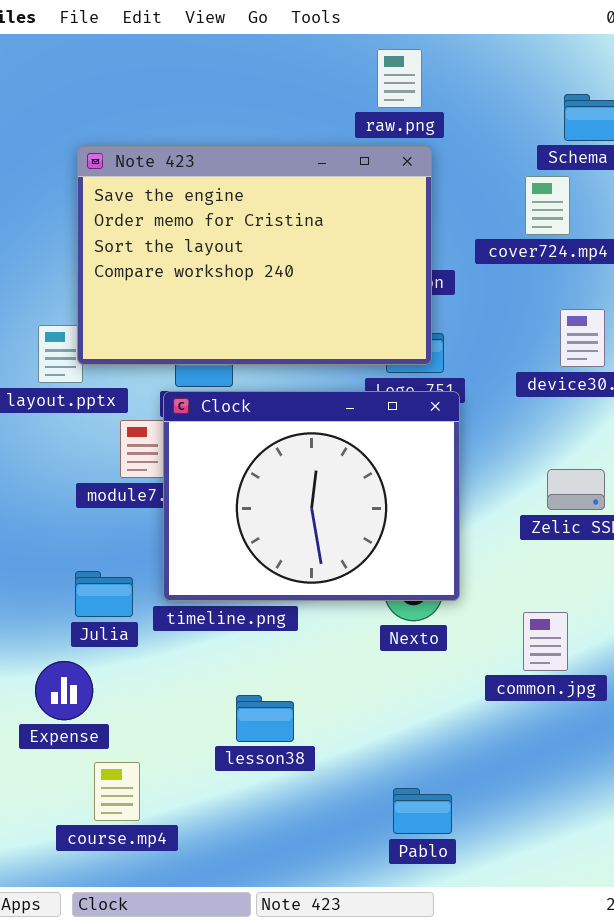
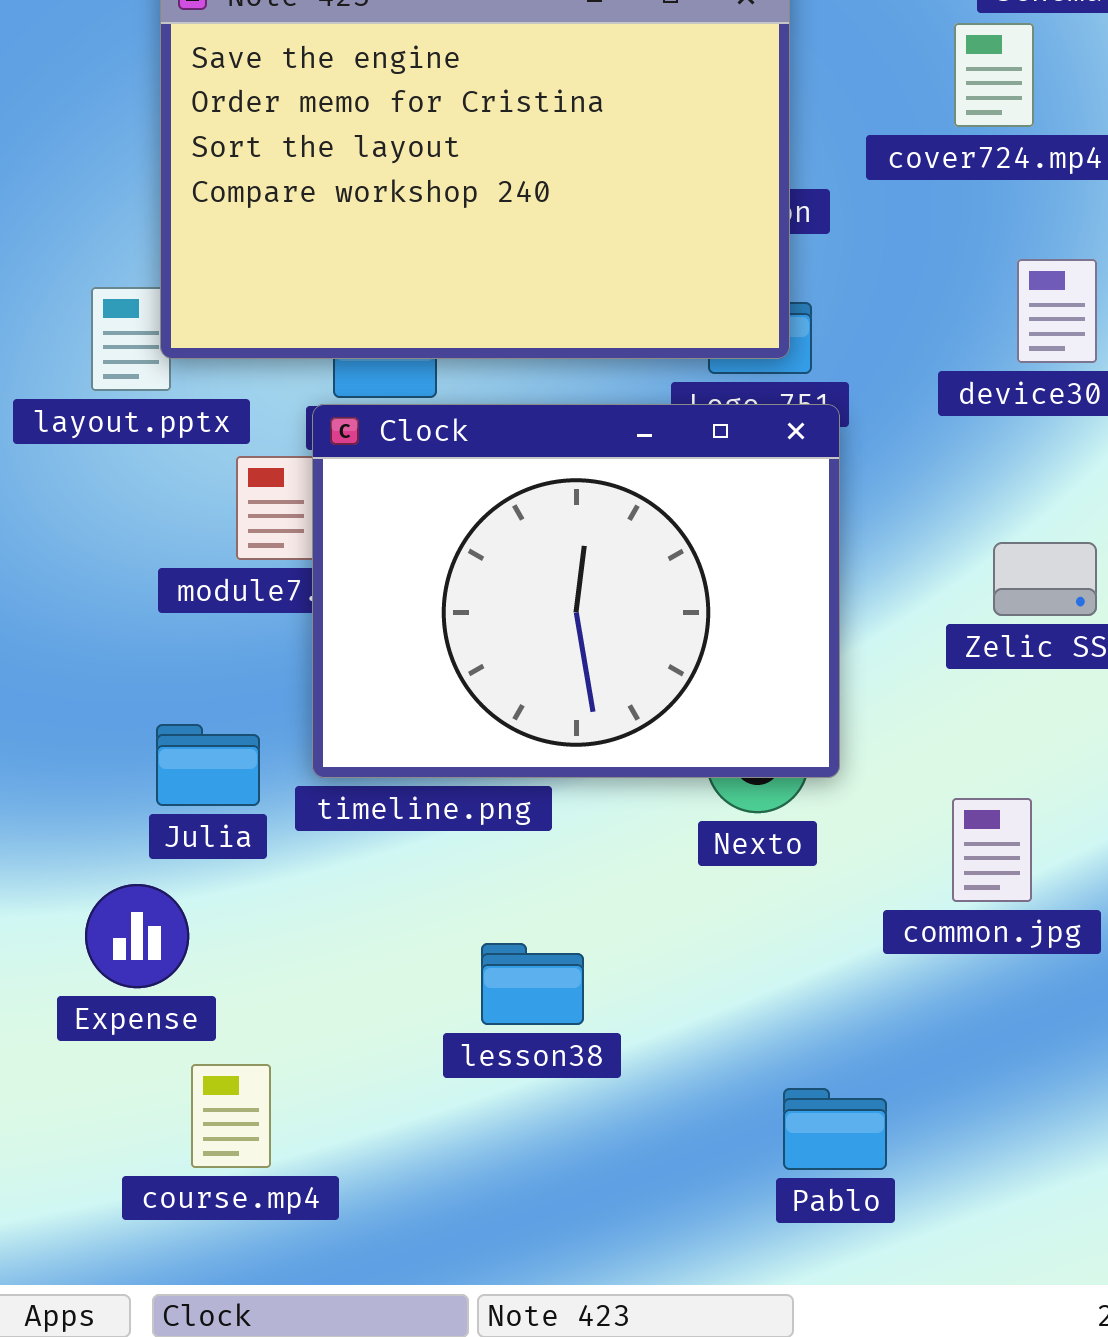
lesson38: [236,695,294,742] -> [481,943,584,1025], moved
Pablo: [393,788,452,834] -> [783,1088,887,1170], moved

